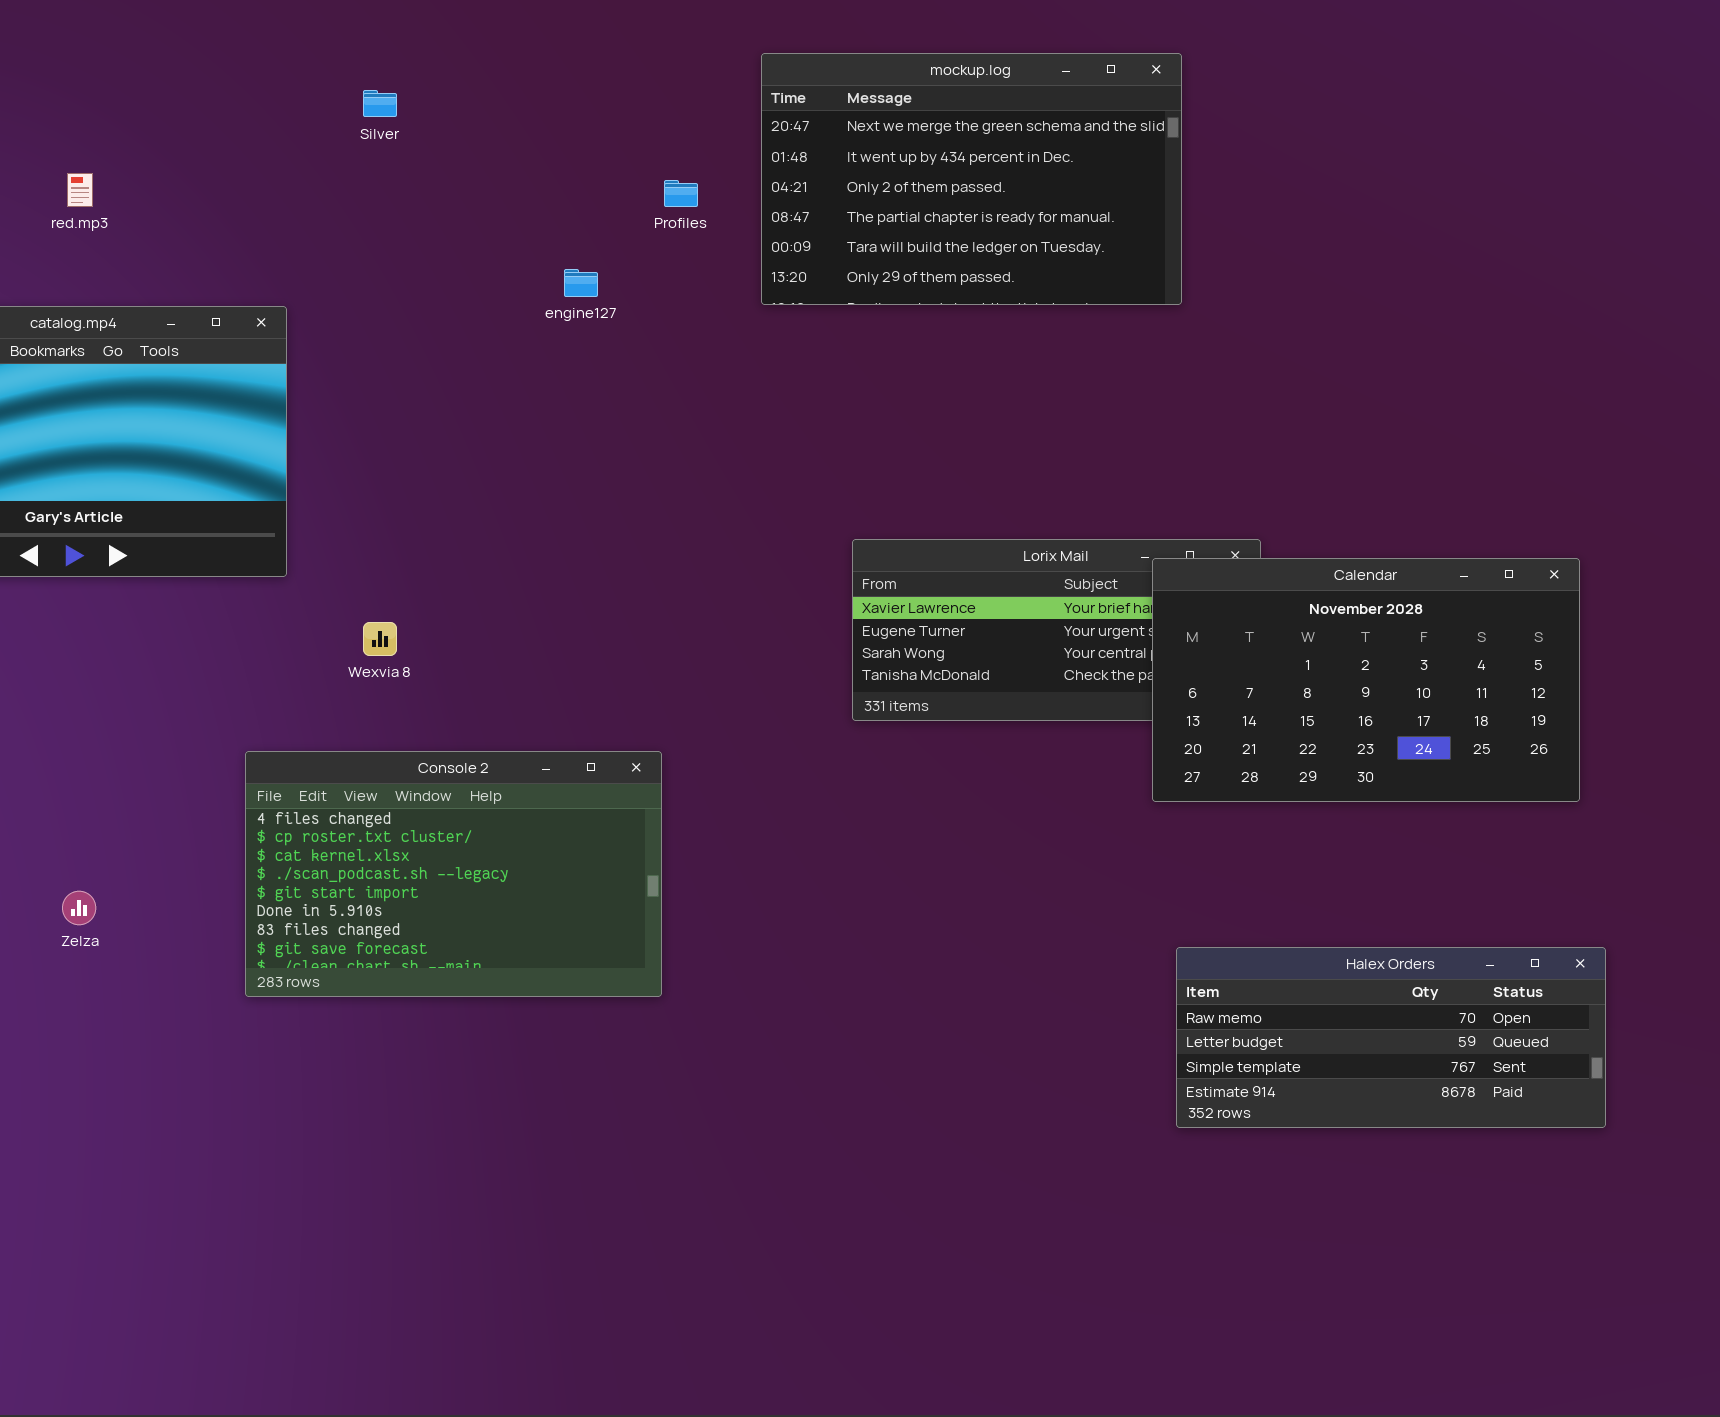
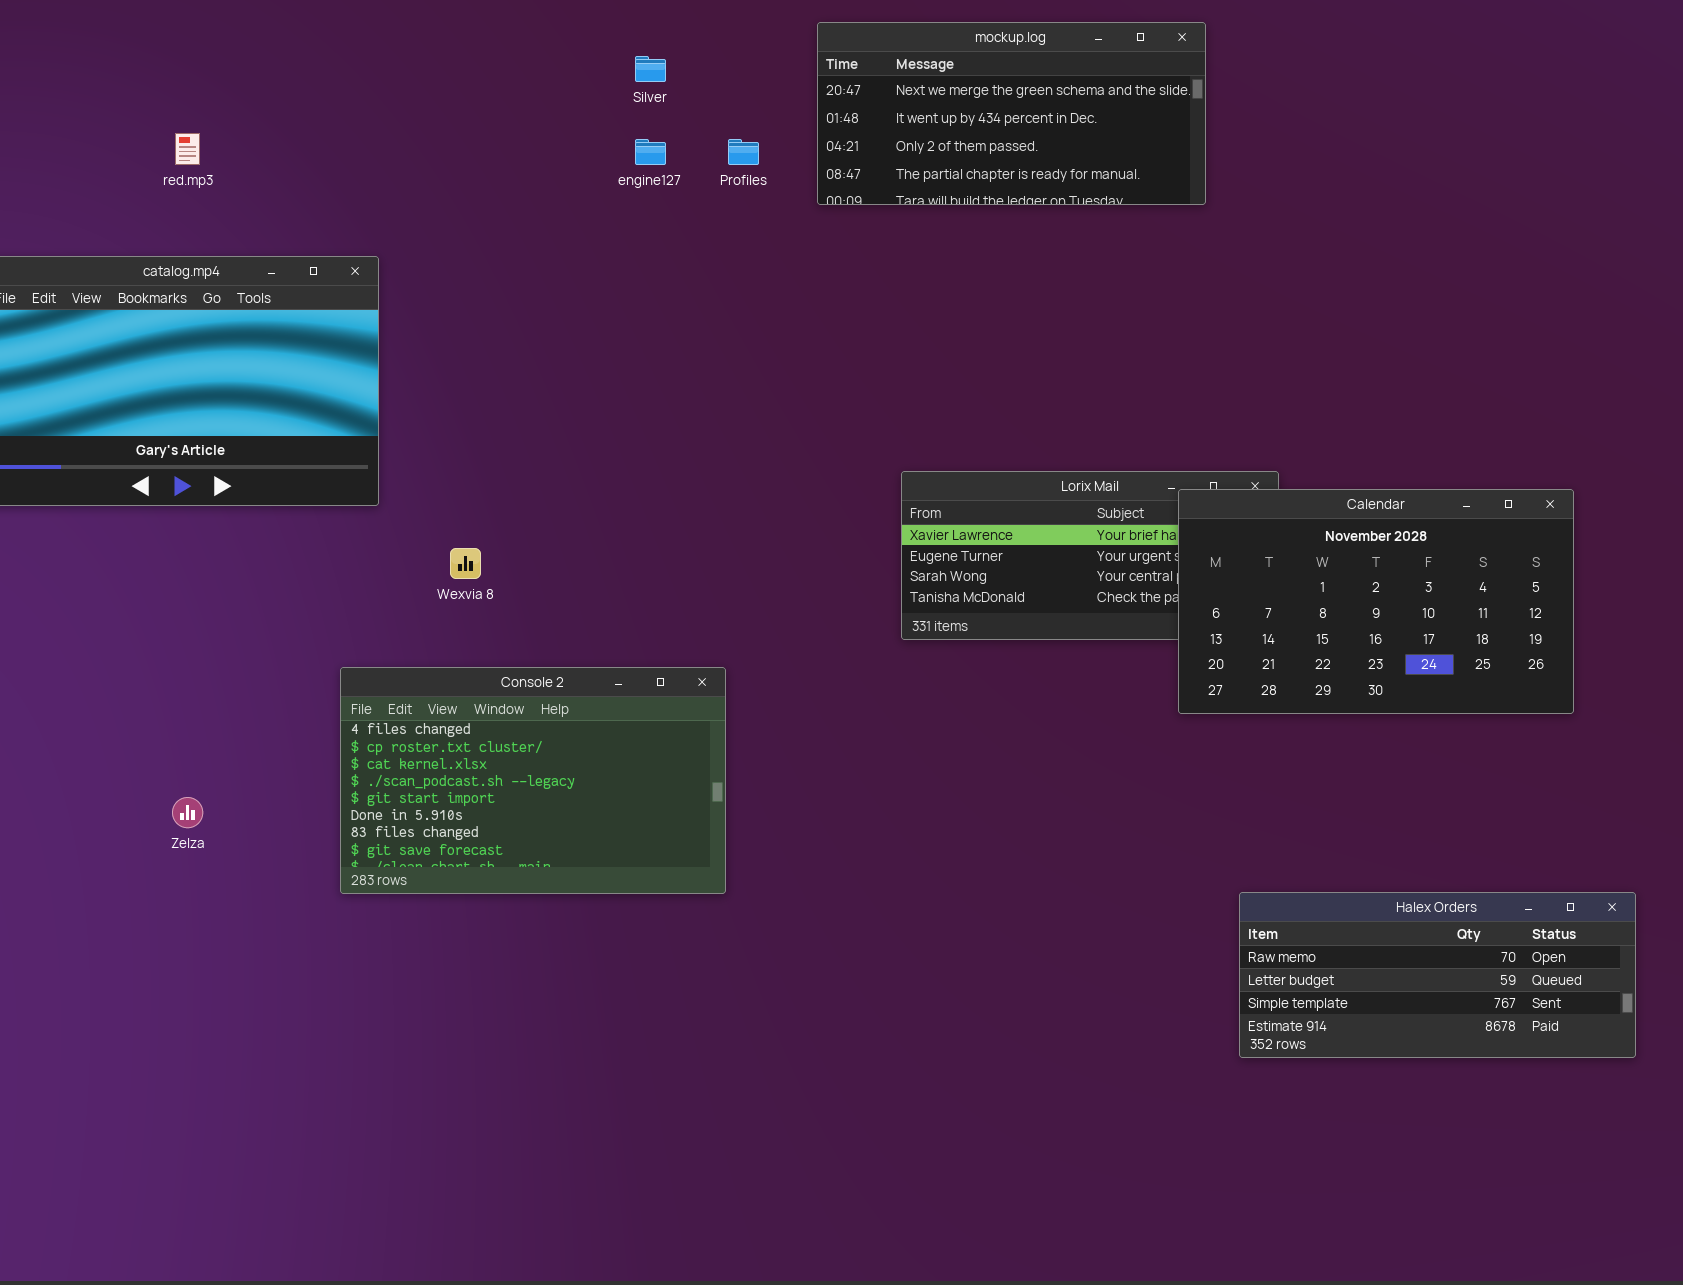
mockup.log: [761,53,1182,305] -> [817,22,1206,205], resized
Silver: [363,90,397,117] -> [635,56,666,82], moved
engine127: [564,269,598,297] -> [635,139,666,165], moved
Halex Orders: [1176,947,1606,1128] -> [1239,892,1636,1058], moved

